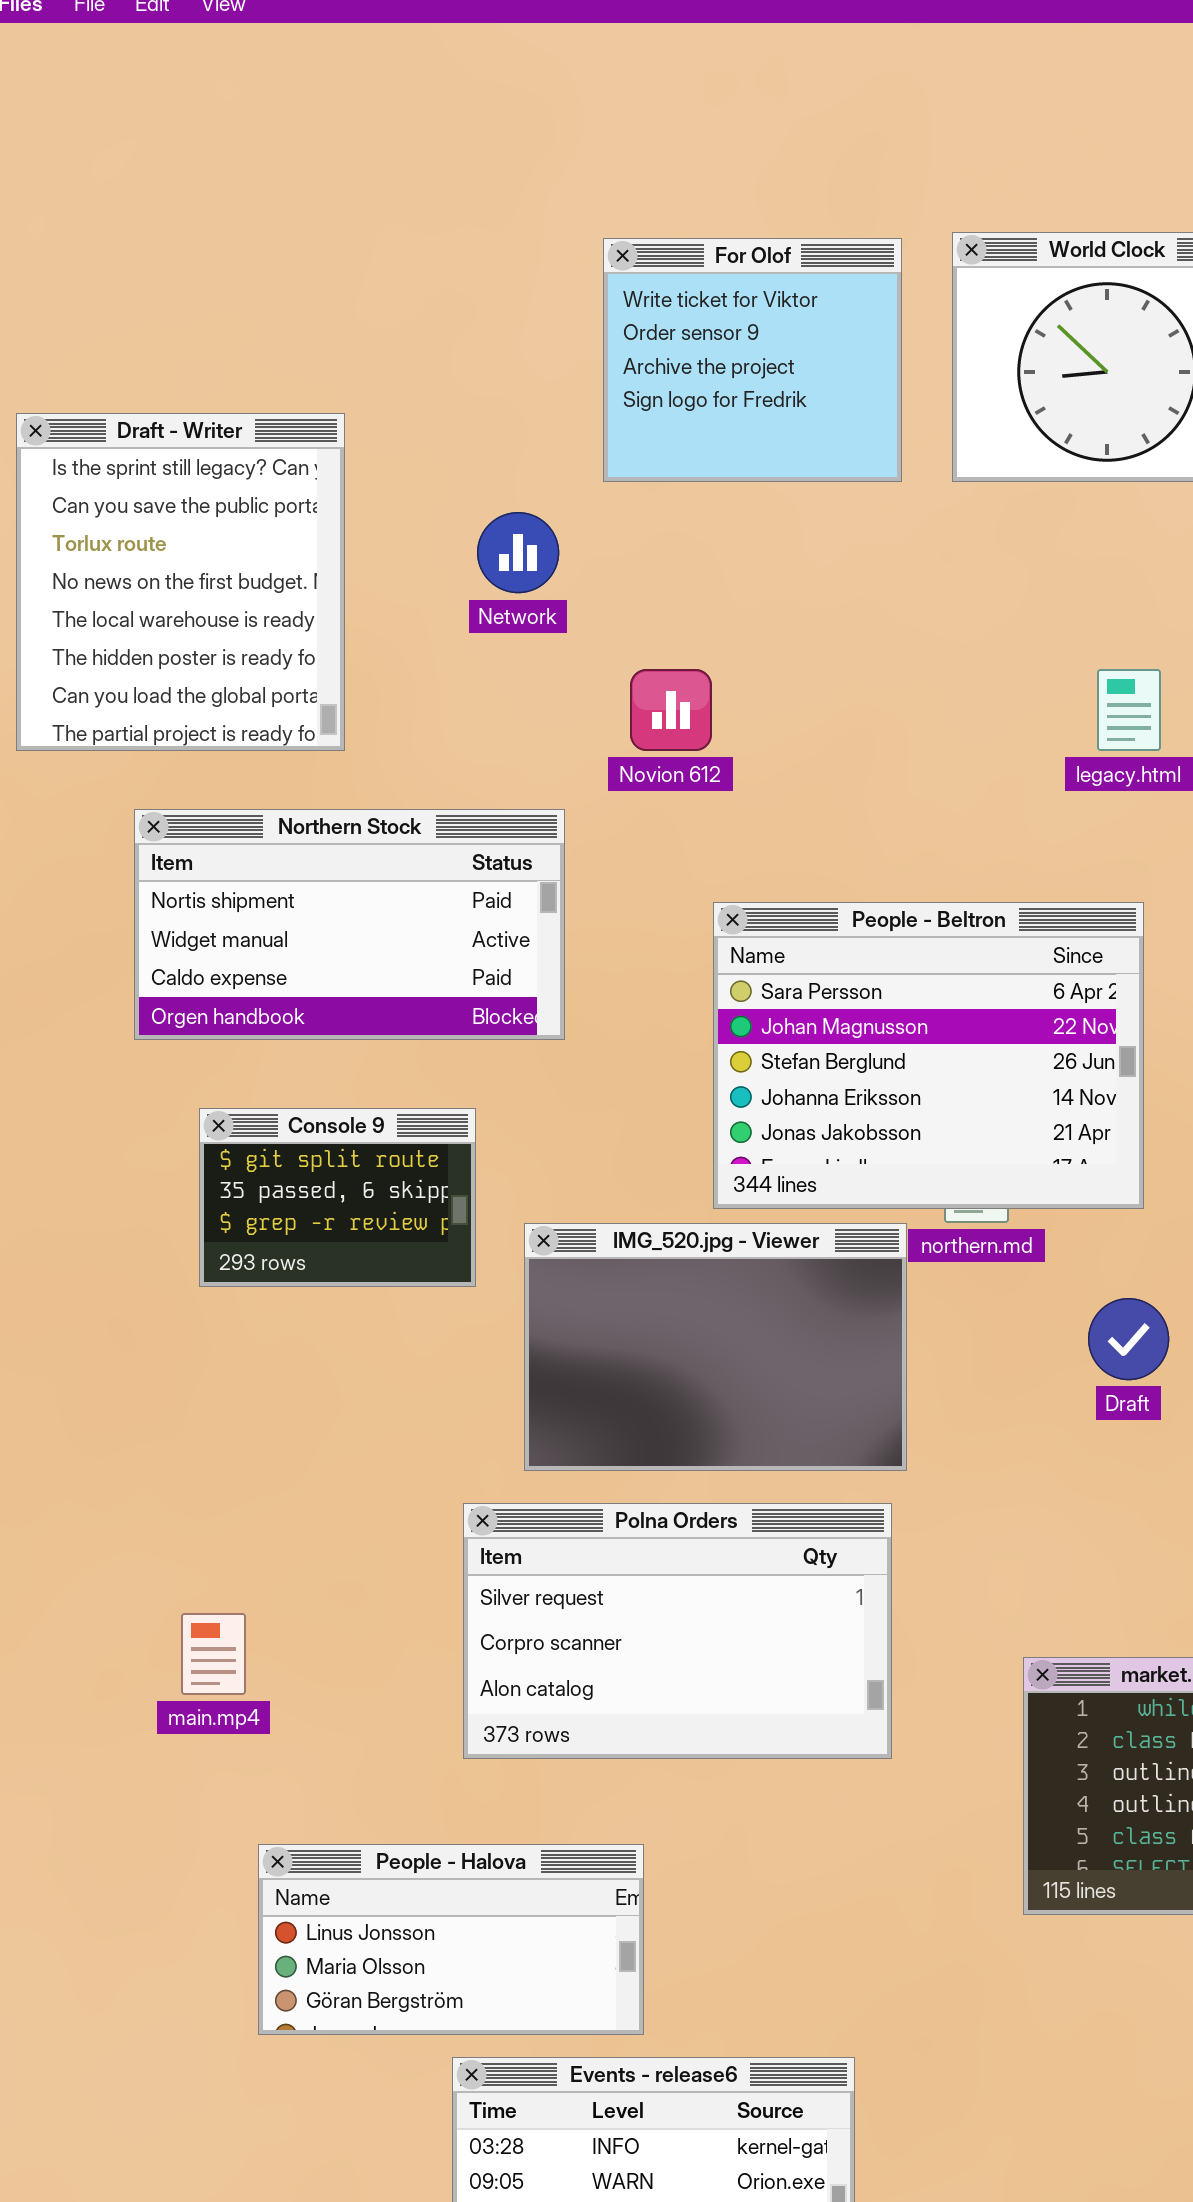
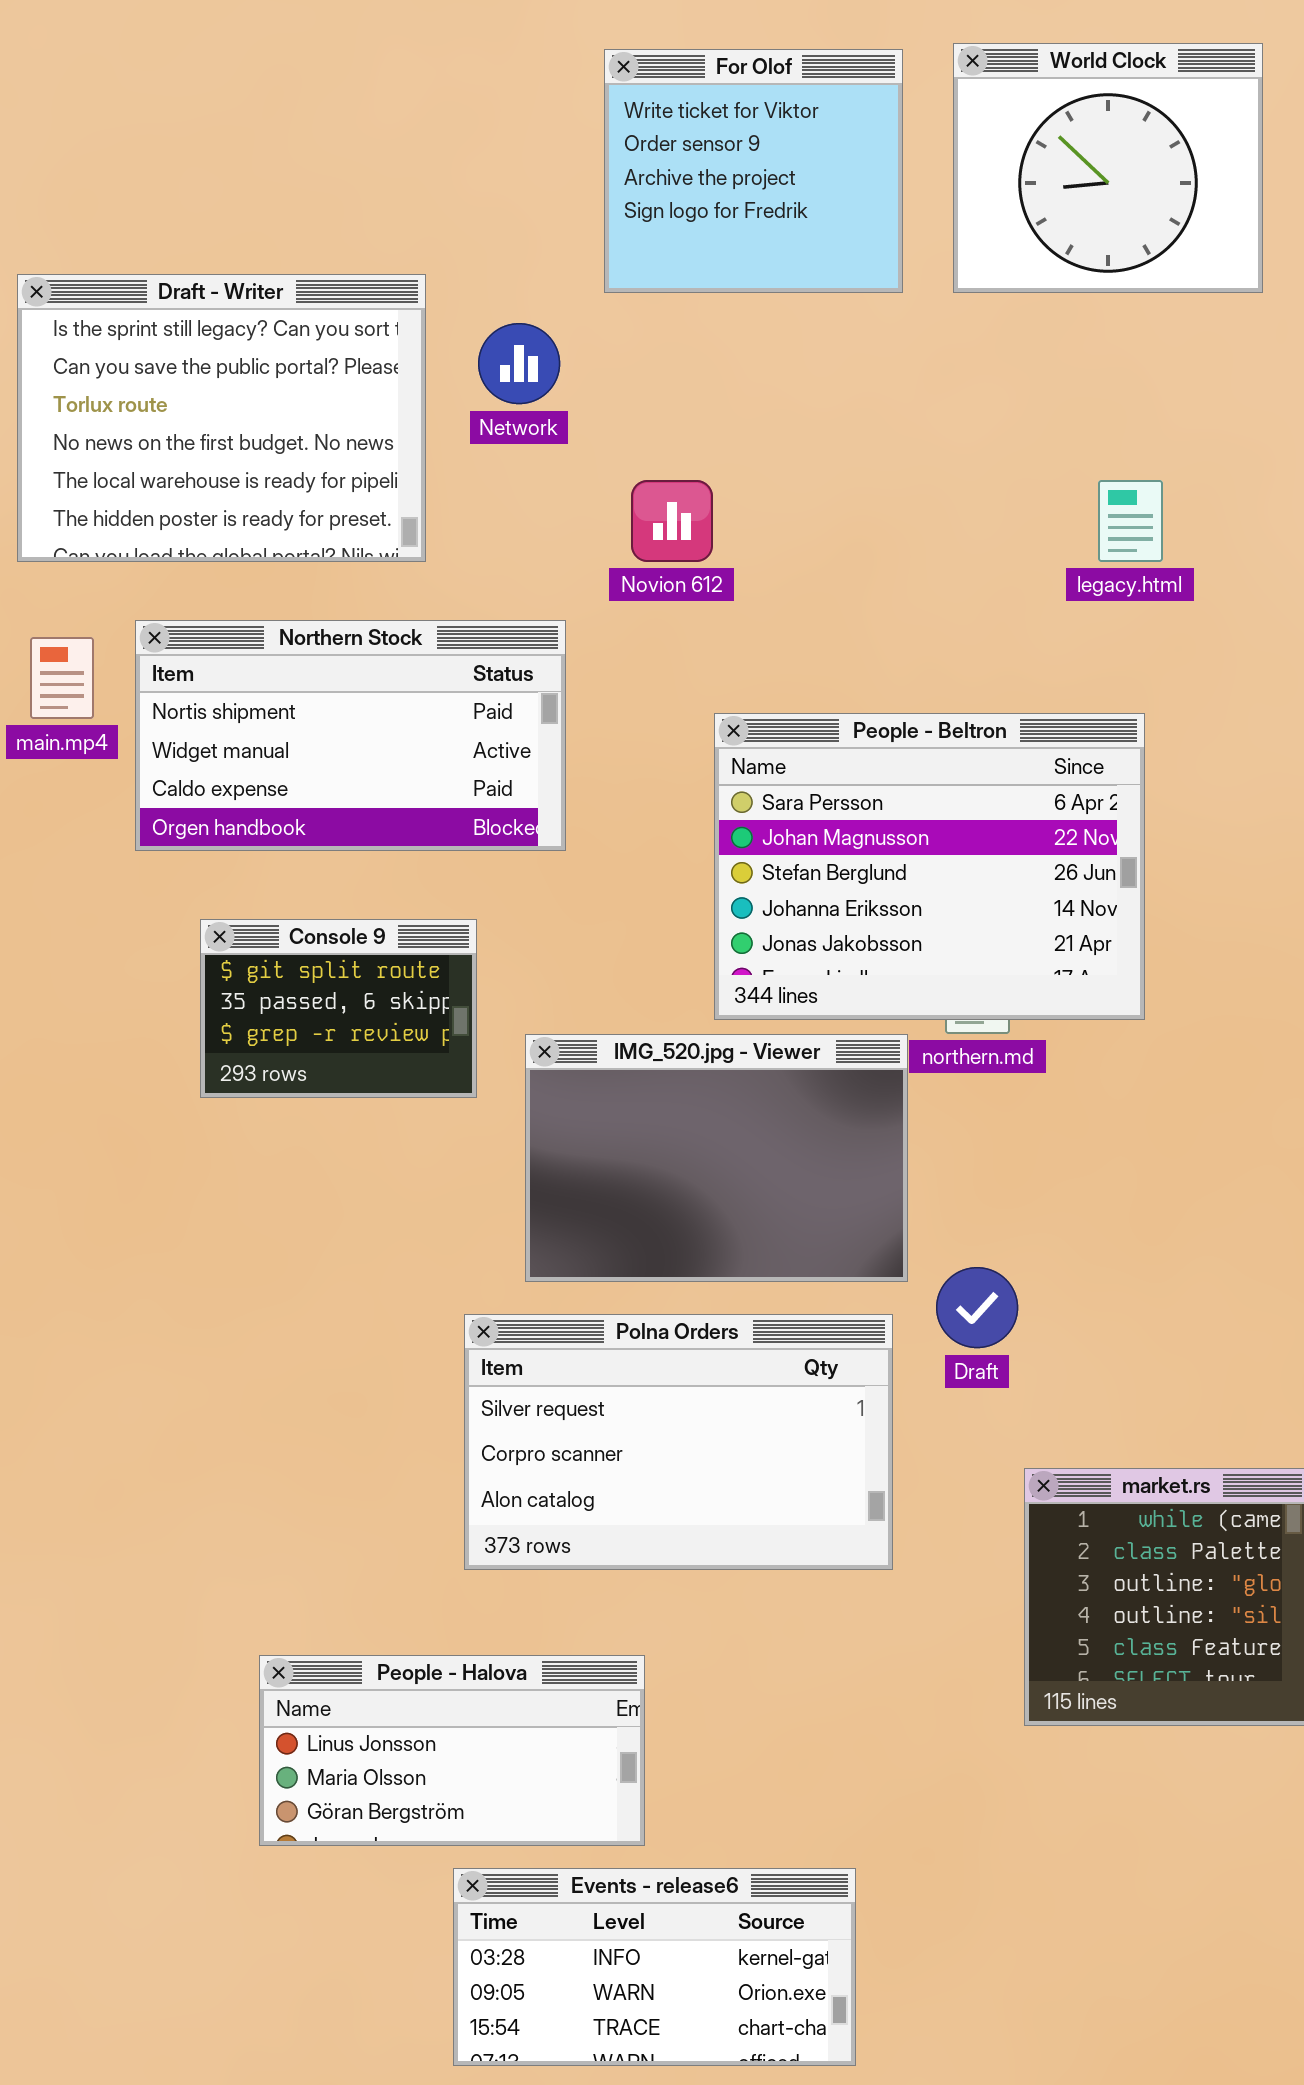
Draft - Writer: [16,413,345,751] -> [17,274,426,562], resized
Draft: [1088,1298,1169,1380] -> [936,1267,1018,1348], moved
main.mp4: [181,1613,246,1695] -> [30,637,94,719], moved

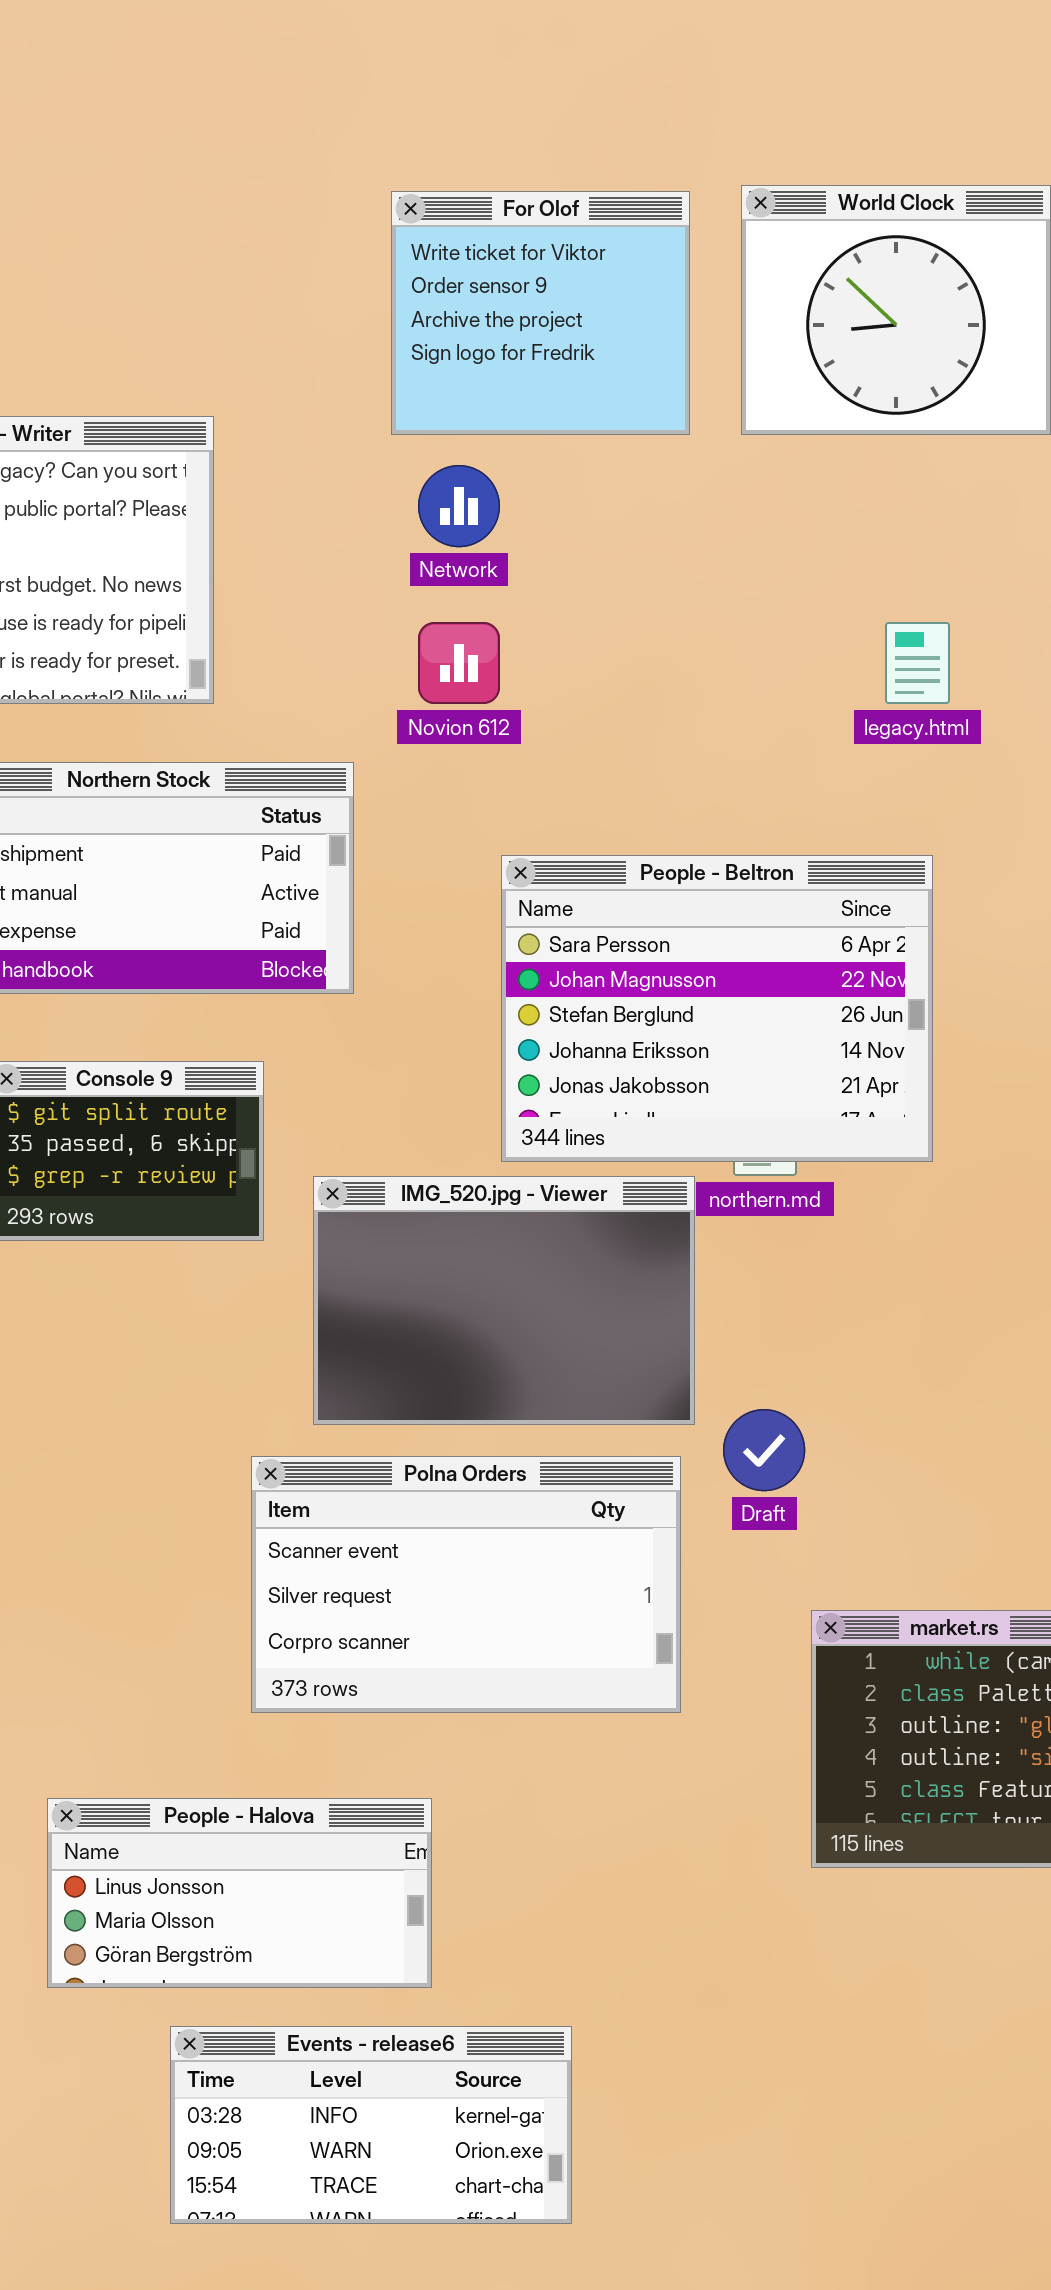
Network: [478,323,560,404] -> [418,465,500,547], moved
Polna Orders: [464,1314,893,1570] -> [251,1456,681,1713], scrolled up 1 row
Events - release6: [453,1868,856,2066] -> [170,2026,572,2224], moved

